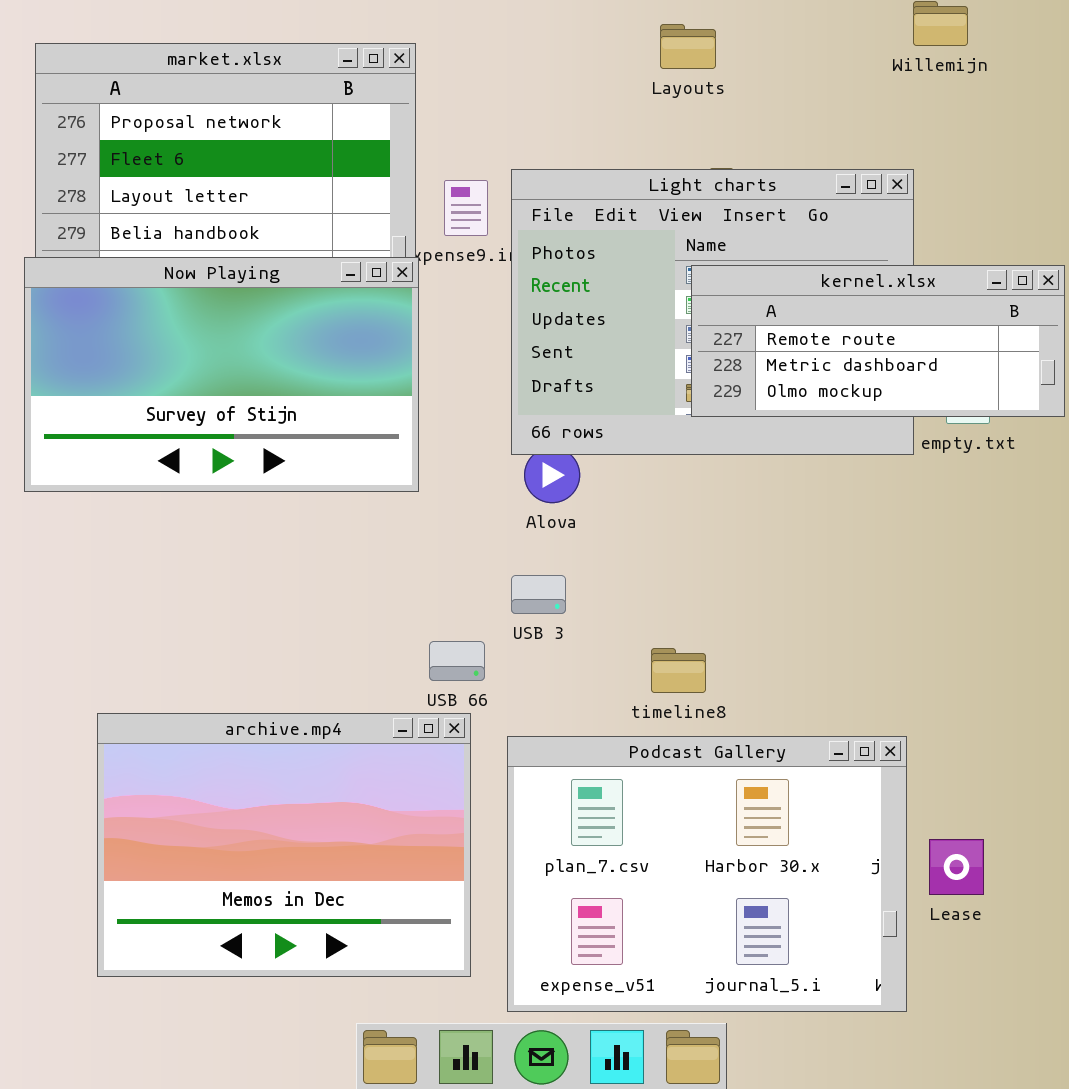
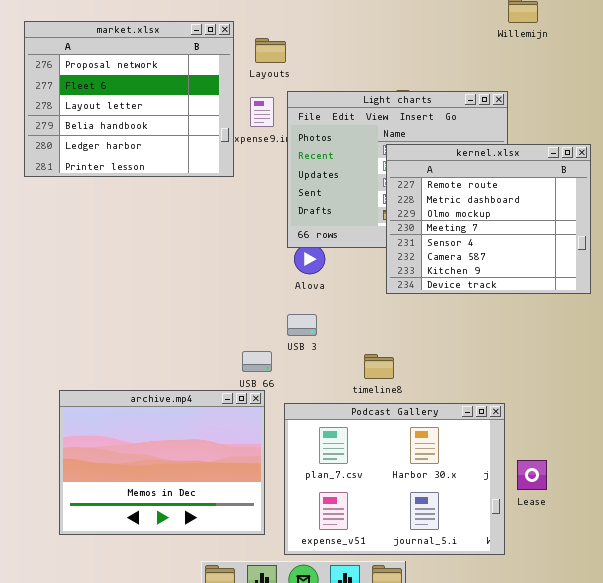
Layouts: [660,24,716,69] -> [255,38,286,63], moved
Now Playing: [24,257,419,492] -> none, closed
kernel.xlsx: [691,265,1065,417] -> [386,144,591,294], resized

